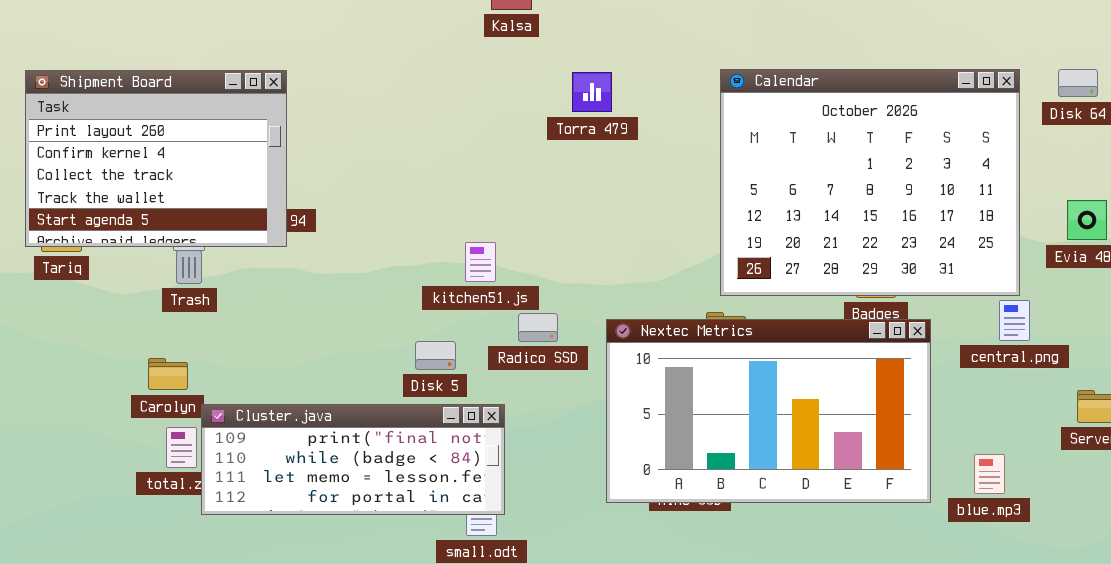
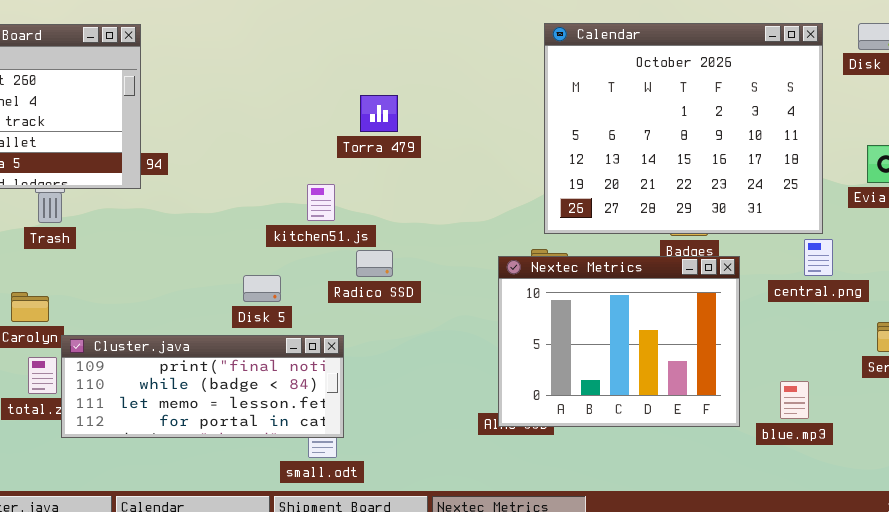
Torra 479: [572,72,612,112] -> [360,95,398,132], moved
Nextec Metrics: [606,319,931,503] -> [498,256,740,427], resized
Disk 5: [415,341,456,370] -> [243,275,281,302], moved

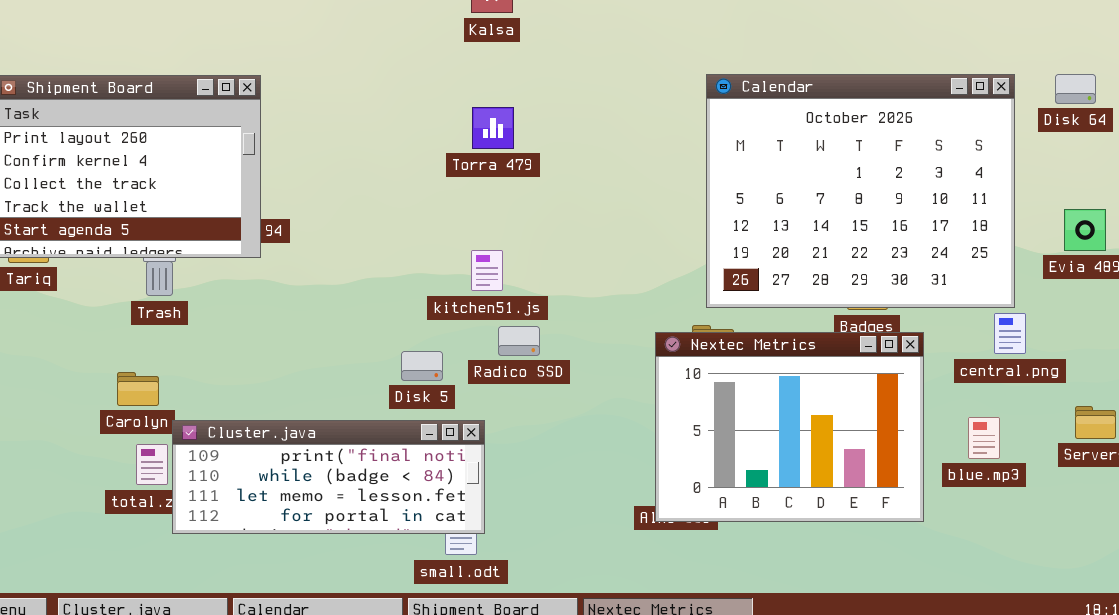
Torra 479: [360,95,398,132] -> [472,107,514,149], moved
kitchen51.js: [307,184,335,221] -> [471,250,503,291], moved
Disk 5: [243,275,281,302] -> [401,351,443,381], moved
blue.mp3: [780,381,809,419] -> [968,417,1000,459], moved

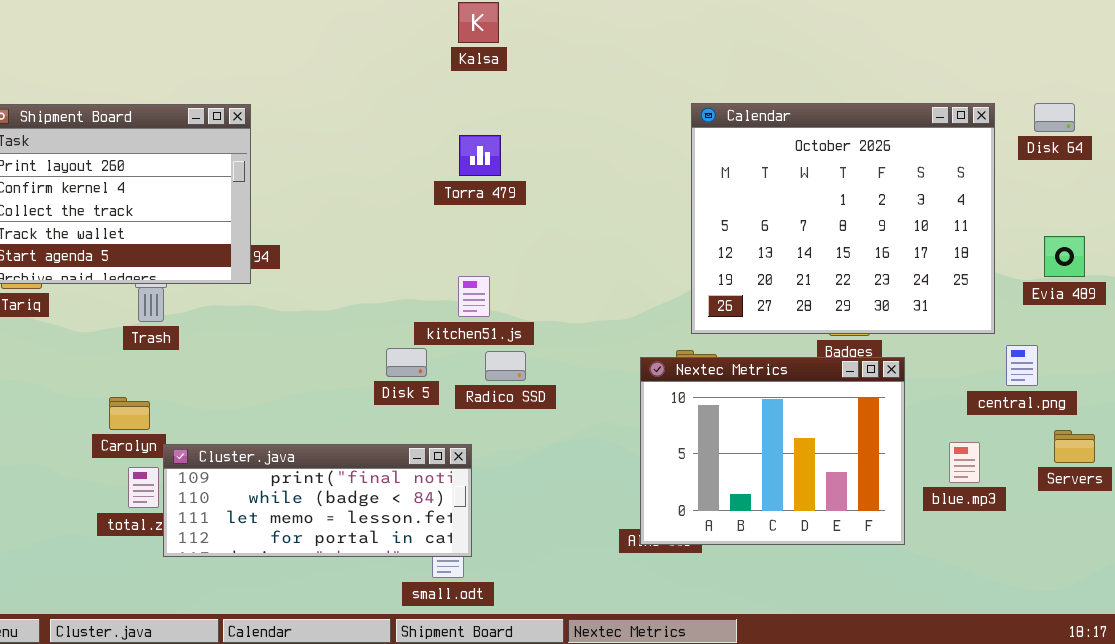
central.png: [994,313,1026,354] -> [1006,345,1038,386], moved
Disk 5: [401,351,443,381] -> [386,348,427,377], moved

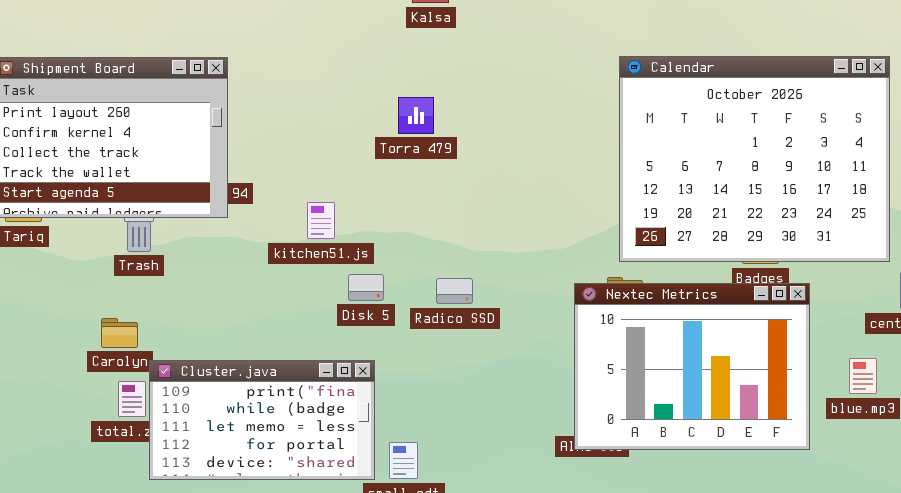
Torra 479: [459,135,501,176] -> [398,97,434,134], moved
kitchen51.js: [458,276,490,317] -> [307,202,335,239], moved
Cluster.java: [163,444,472,557] -> [149,360,375,480], resized

